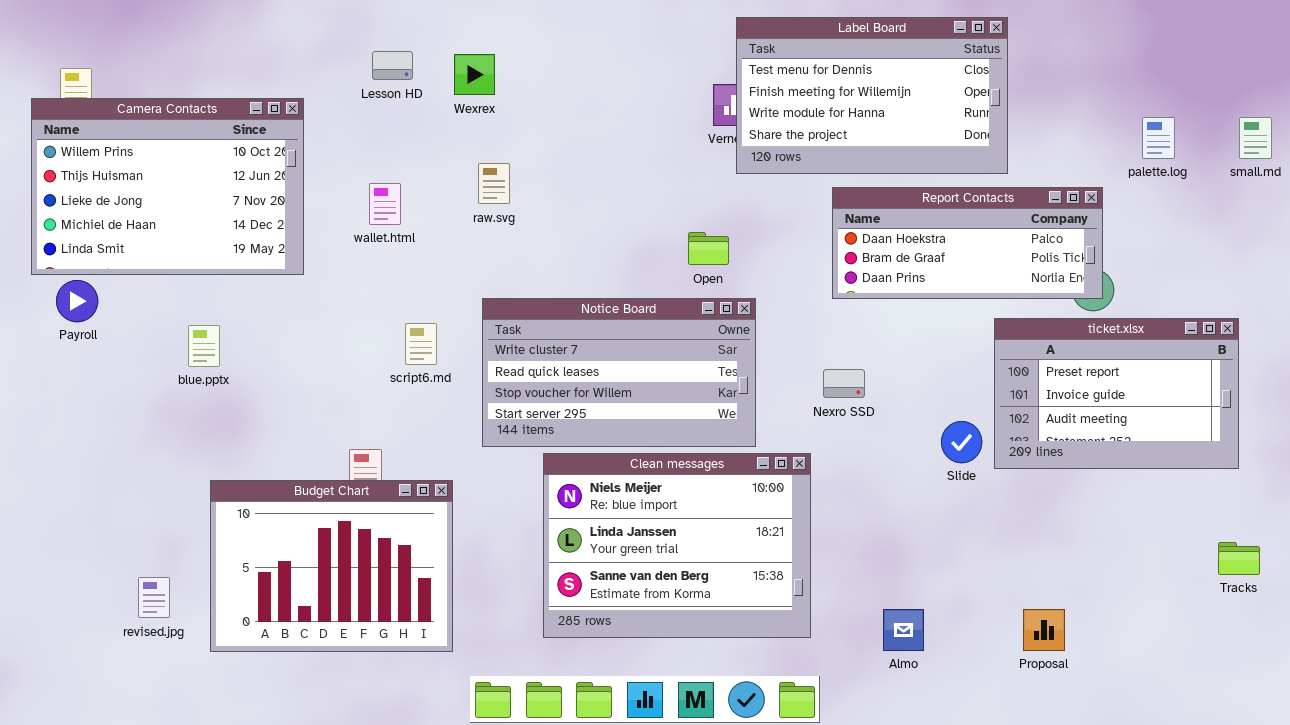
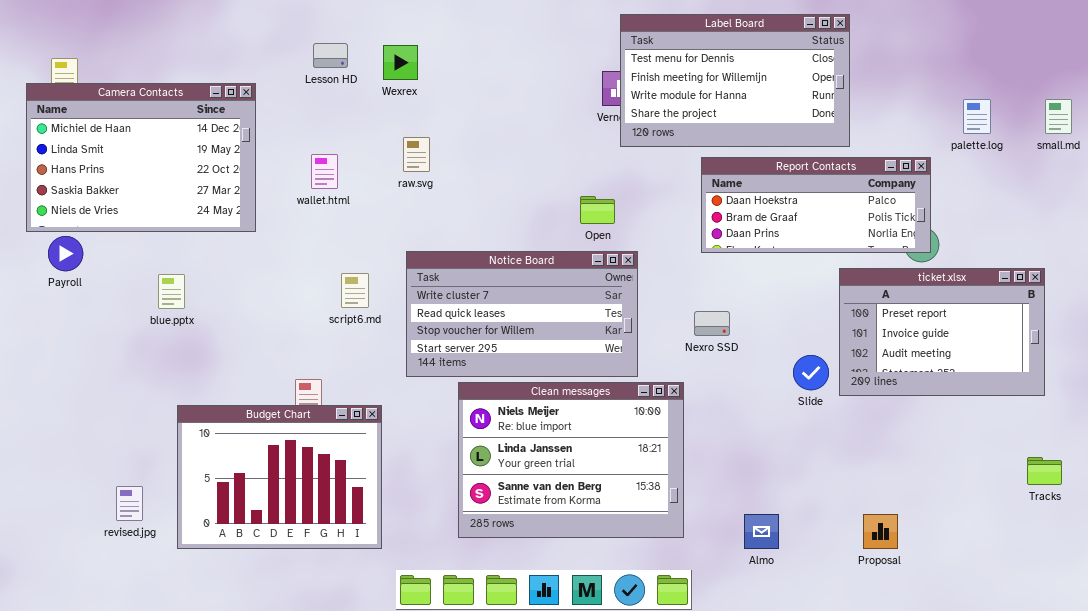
Camera Contacts: [31,98,304,275] -> [26,83,256,232], scrolled down 3 rows

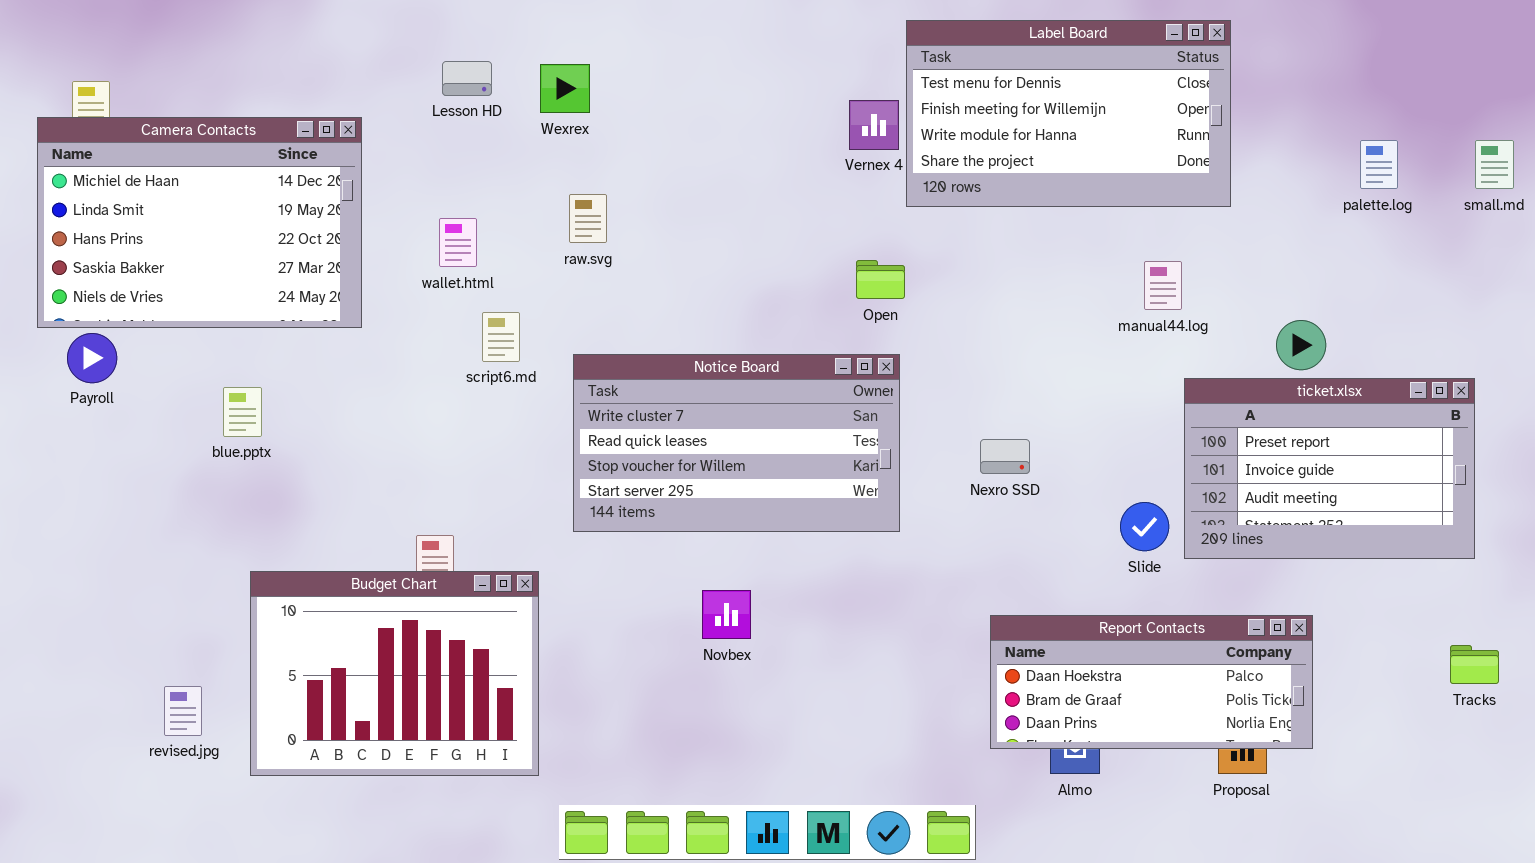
Label Board: [620,14,850,147] -> [906,20,1231,207], moved
Report Contacts: [701,157,931,253] -> [990,615,1313,749], moved
Open: [580,196,615,224] -> [856,260,905,299], moved
script6.md: [341,273,369,308] -> [482,312,520,362], moved
Clean messages: [458,382,684,538] -> none, closed

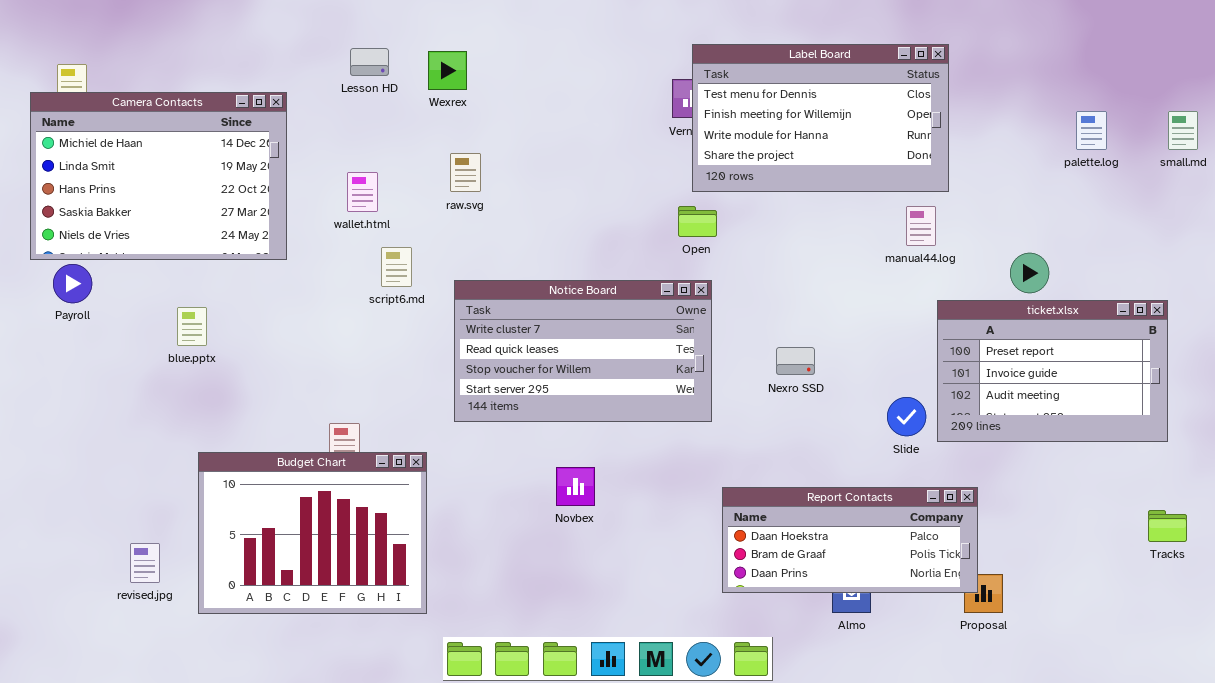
Label Board: [906,20,1231,207] -> [692,44,949,192], moved
Report Contacts: [990,615,1313,749] -> [722,487,978,593], moved

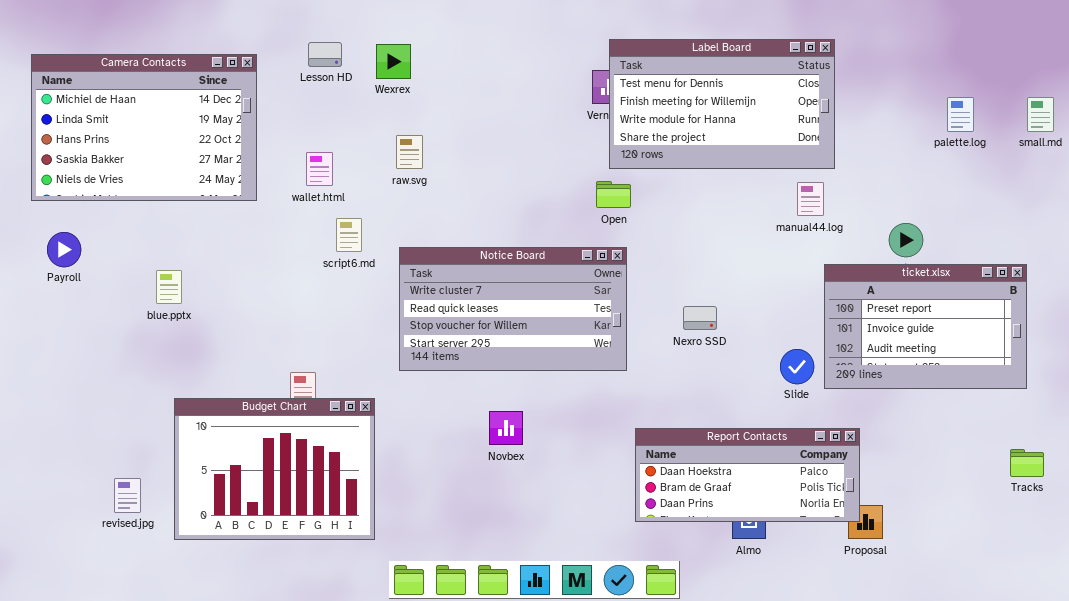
Camera Contacts: [30,92,287,260] -> [31,54,257,201], moved

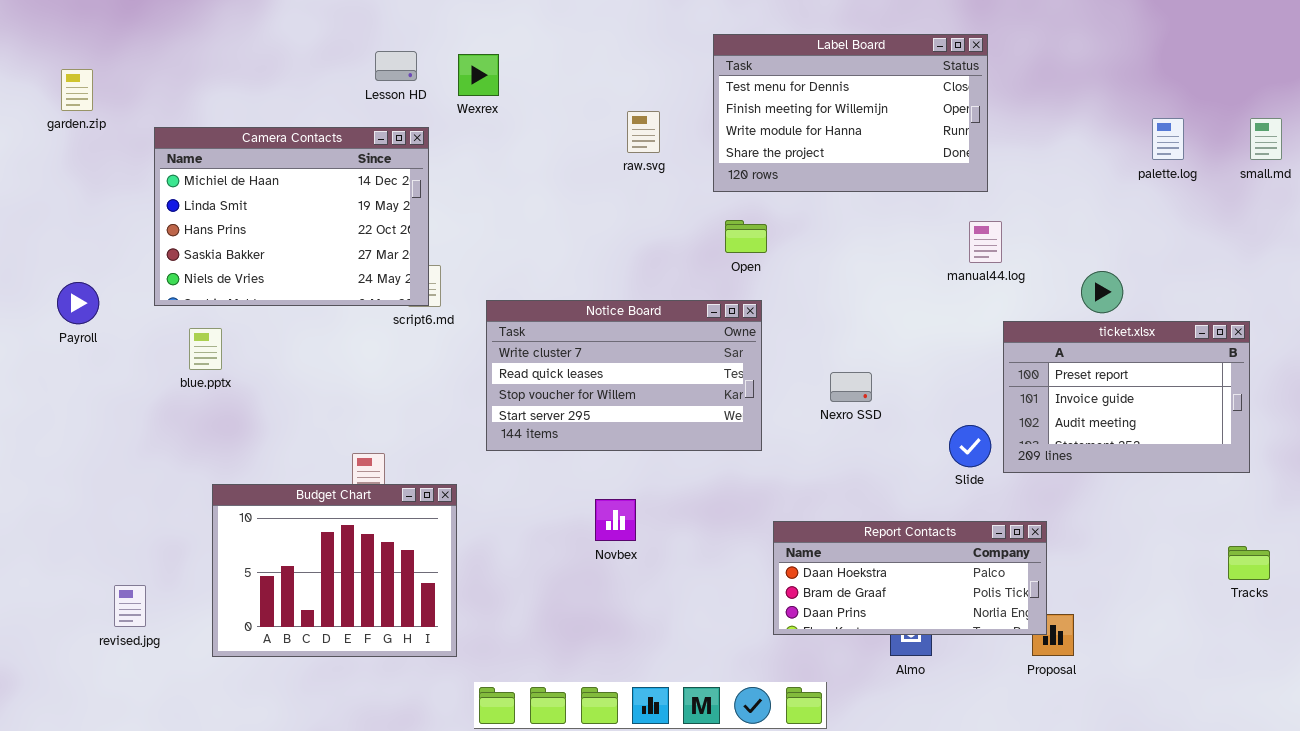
Label Board: [609,39,835,169] -> [713,34,988,192], moved
Camera Contacts: [31,54,257,201] -> [154,127,429,306], moved
raw.svg: [396,135,423,169] -> [627,111,660,153], moved
revised.jpg: [114,478,141,513] -> [114,585,146,627], moved

